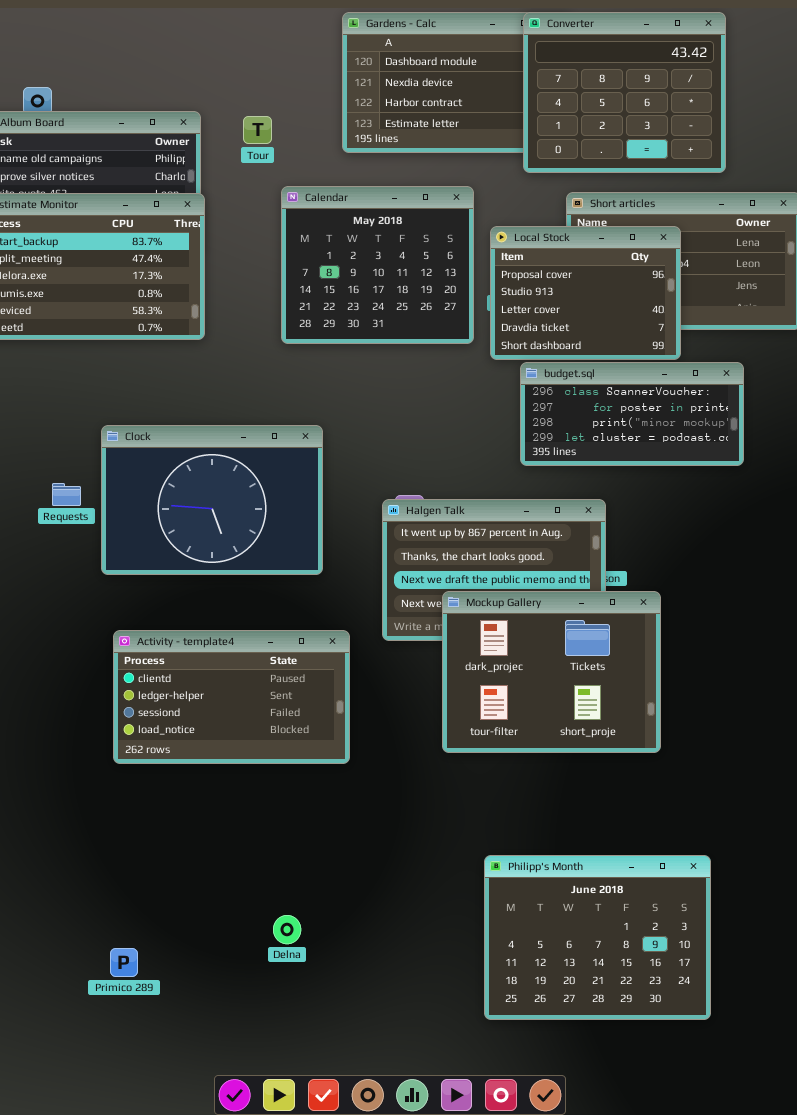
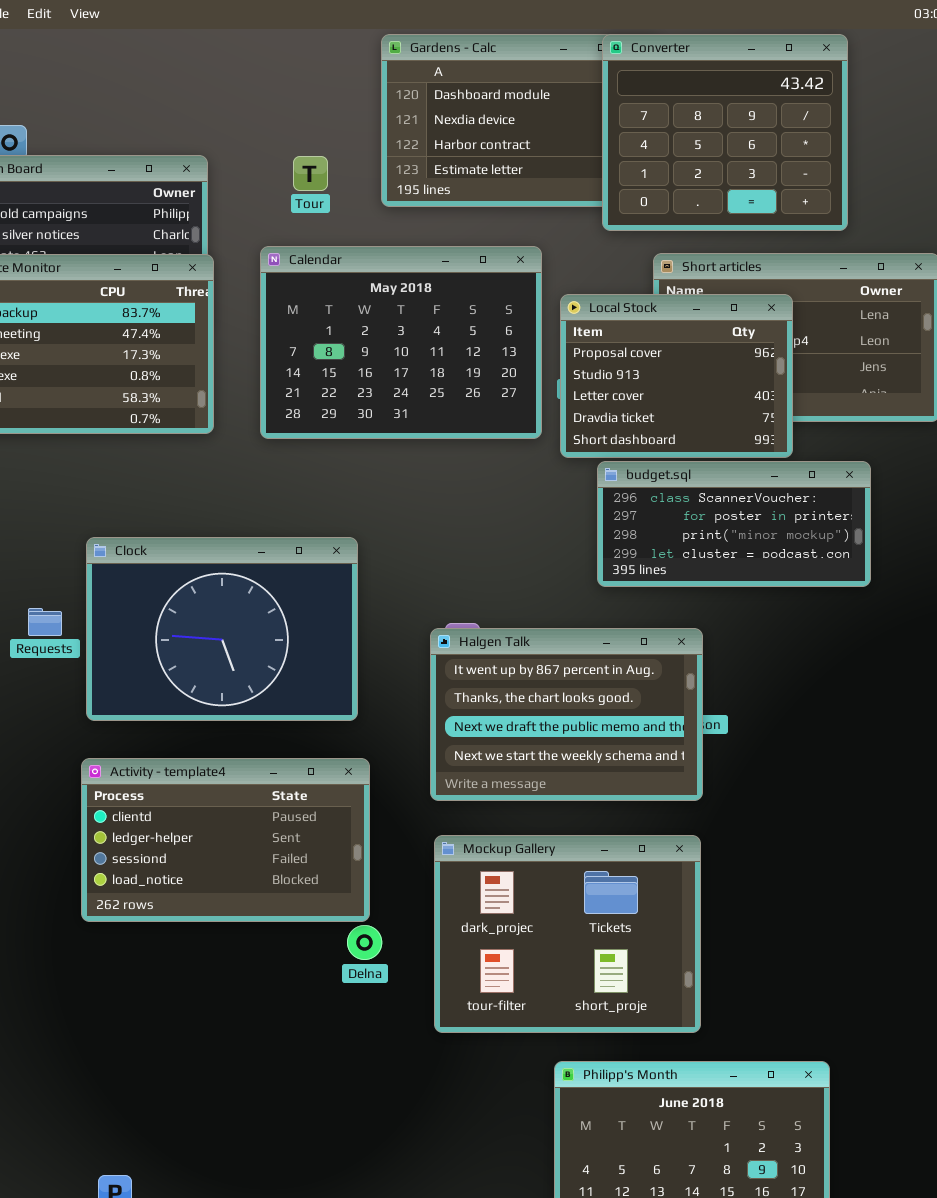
Tour: [243,116,272,144] -> [293,156,328,191], moved
Calendar: [281,186,474,344] -> [260,246,542,439], resized
Mockup Gallery: [442,591,661,753] -> [434,835,701,1033], moved
Activity - template4: [113,630,350,764] -> [81,758,370,922], moved
Delna: [273,915,301,944] -> [347,925,382,960], moved

